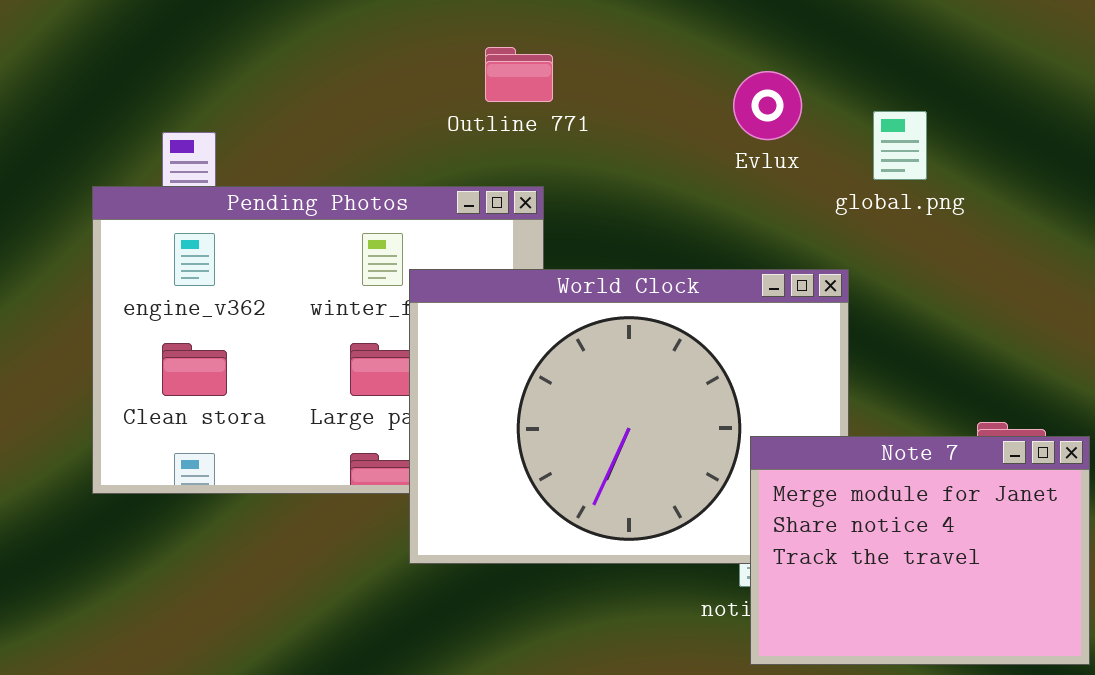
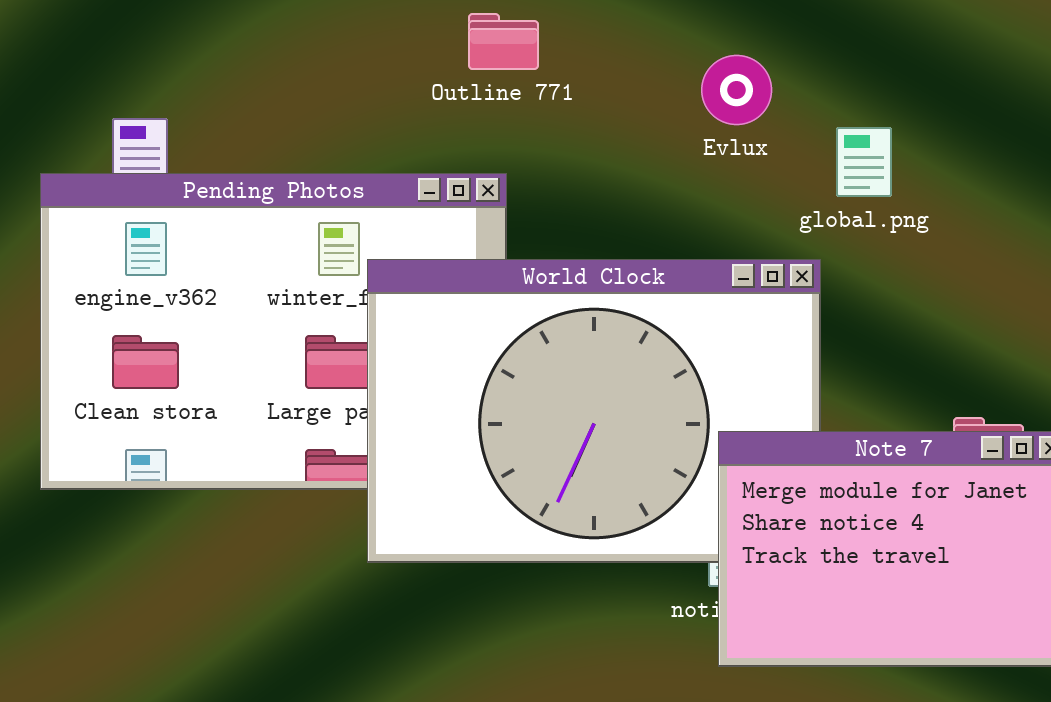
Outline 771: [485,47,553,102] -> [468,13,539,70], moved
global.png: [873,111,927,180] -> [836,127,892,197], moved

